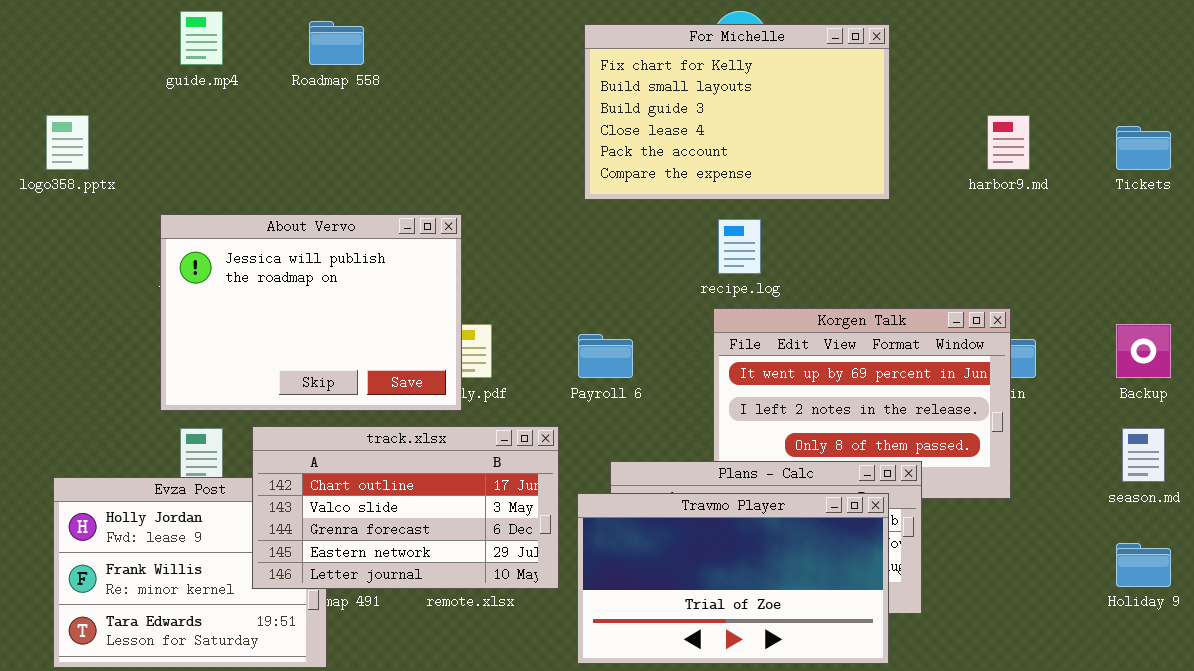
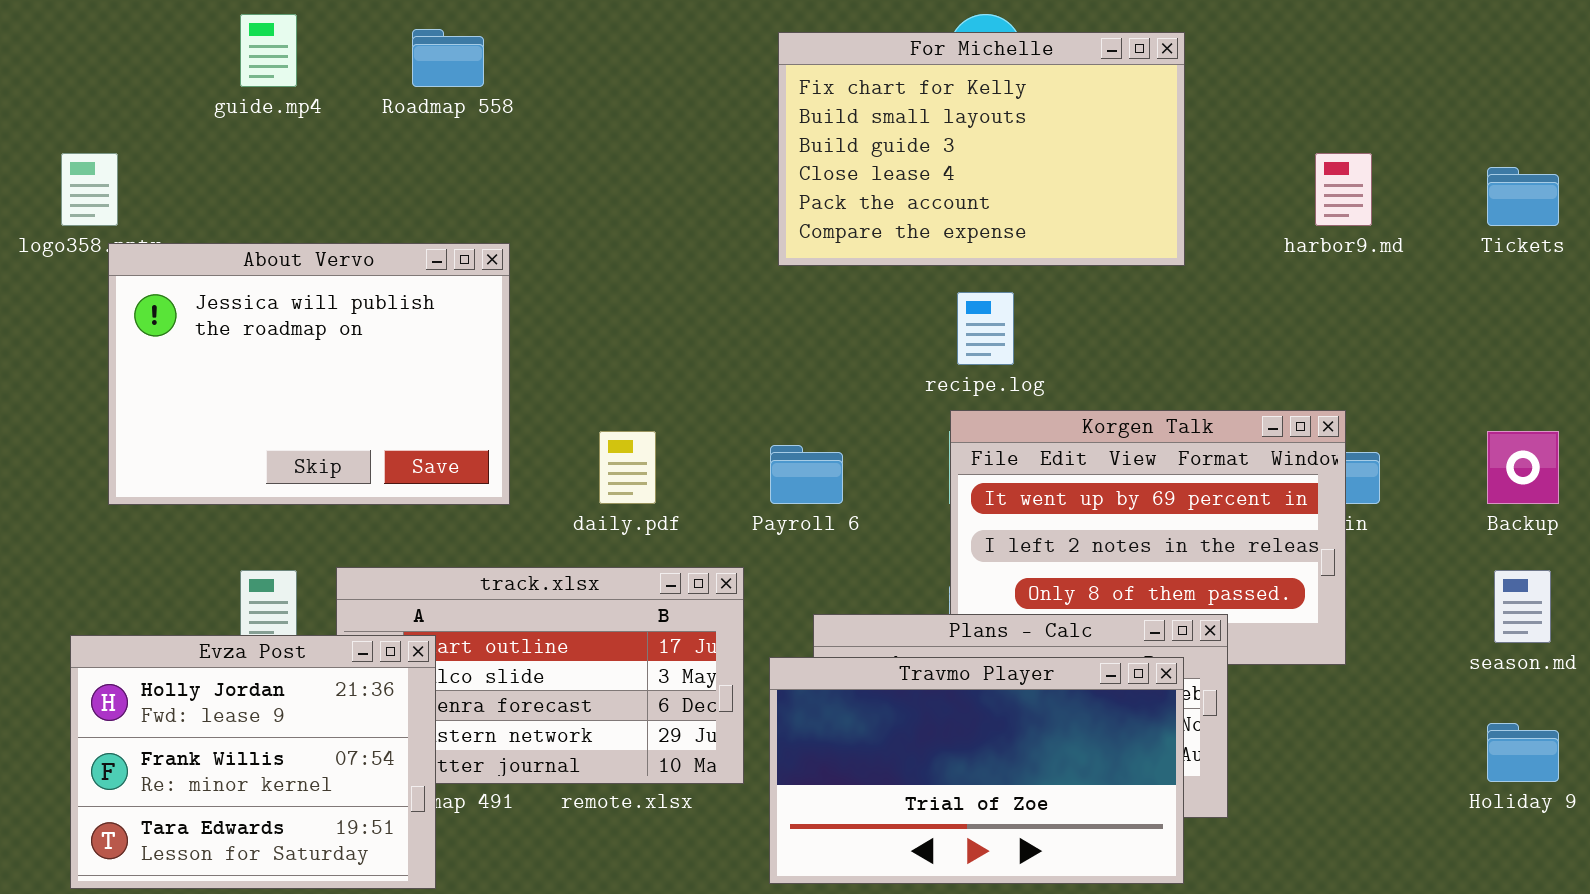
About Vervo: [160,214,462,411] -> [108,243,510,505], moved
Evza Post: [53,477,327,668] -> [70,635,436,889], raised

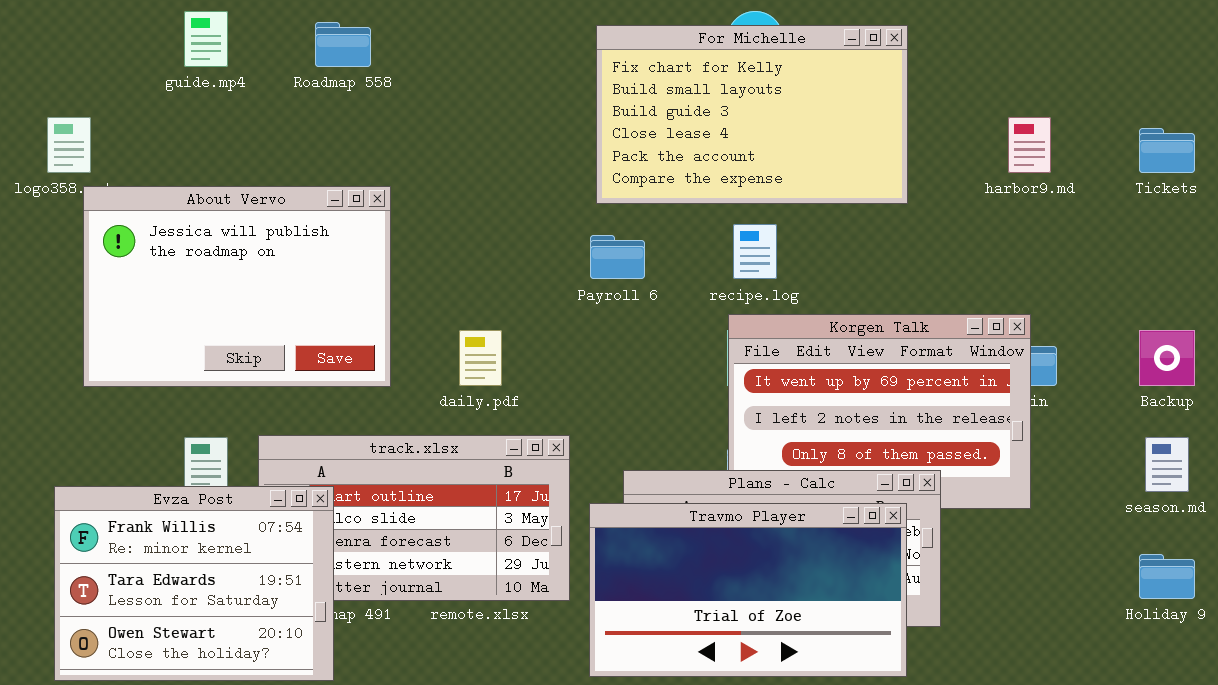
Payroll 6: [770,445,843,504] -> [590,235,645,279], moved
Evza Post: [70,635,436,889] -> [54,486,334,681], scrolled down 1 row

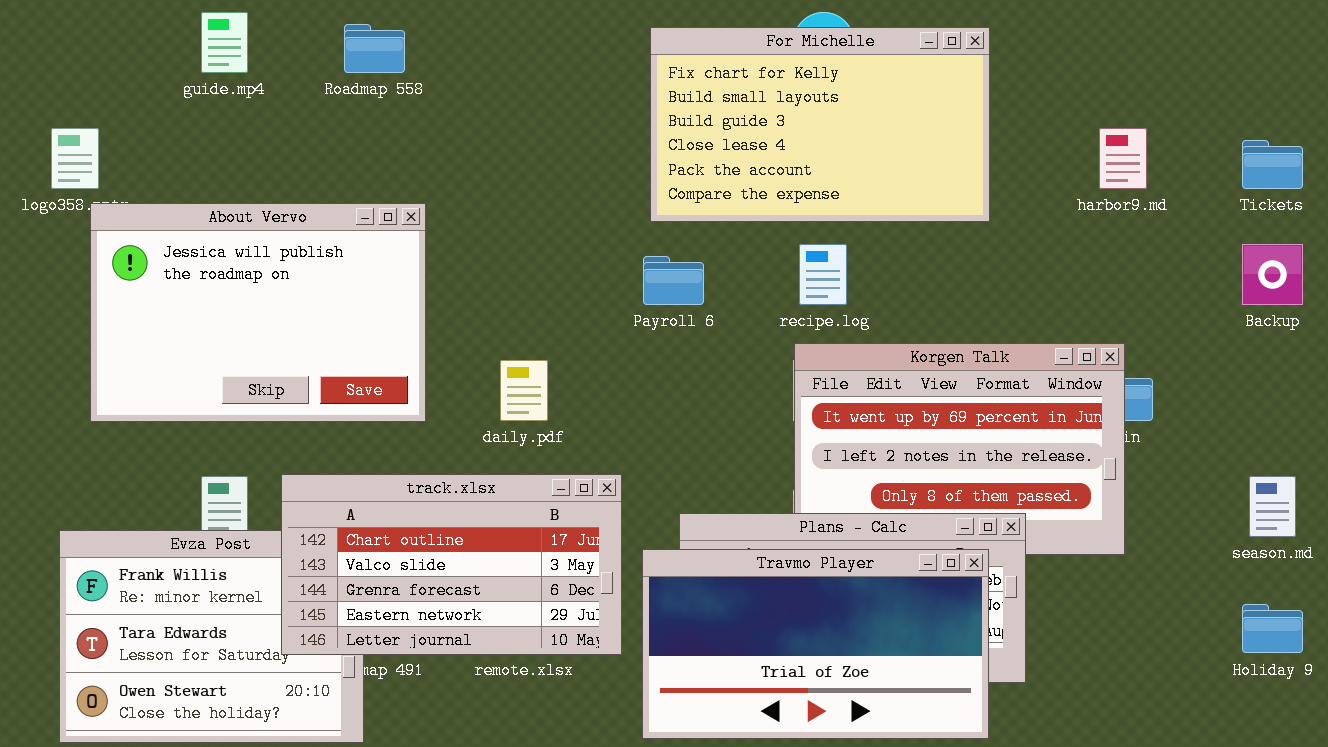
Backup: [1139,330,1195,386] -> [1242,244,1303,305], moved
track.xlsx: [258,435,570,601] -> [281,474,622,655], raised

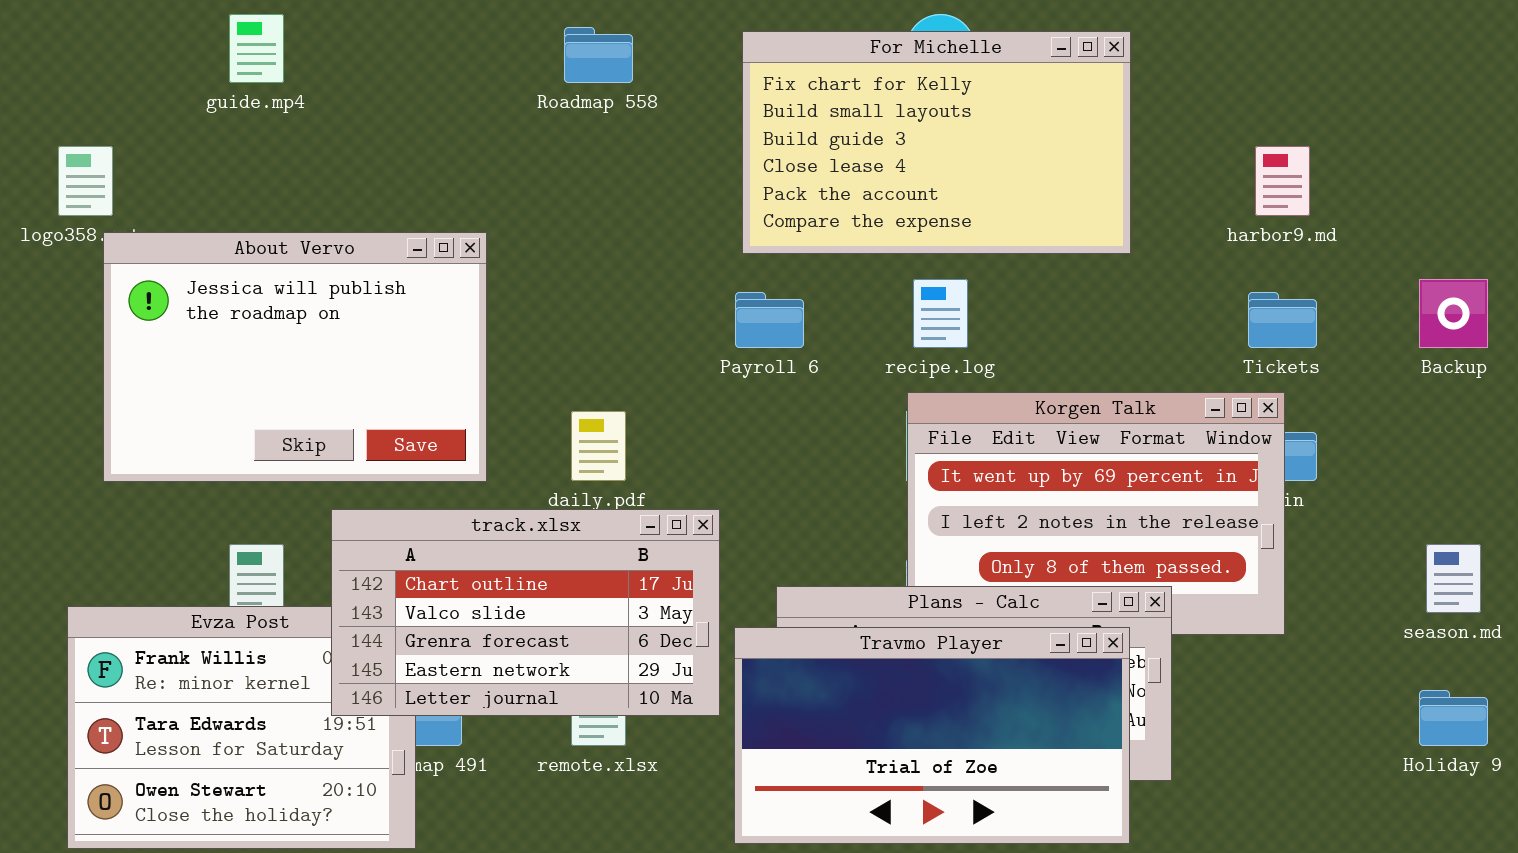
Roadmap 558: [344,24,405,73] -> [564,27,633,83], moved
Tickets: [1242,140,1303,189] -> [1248,292,1317,348], moved
track.xlsx: [281,474,622,655] -> [331,509,720,716], moved

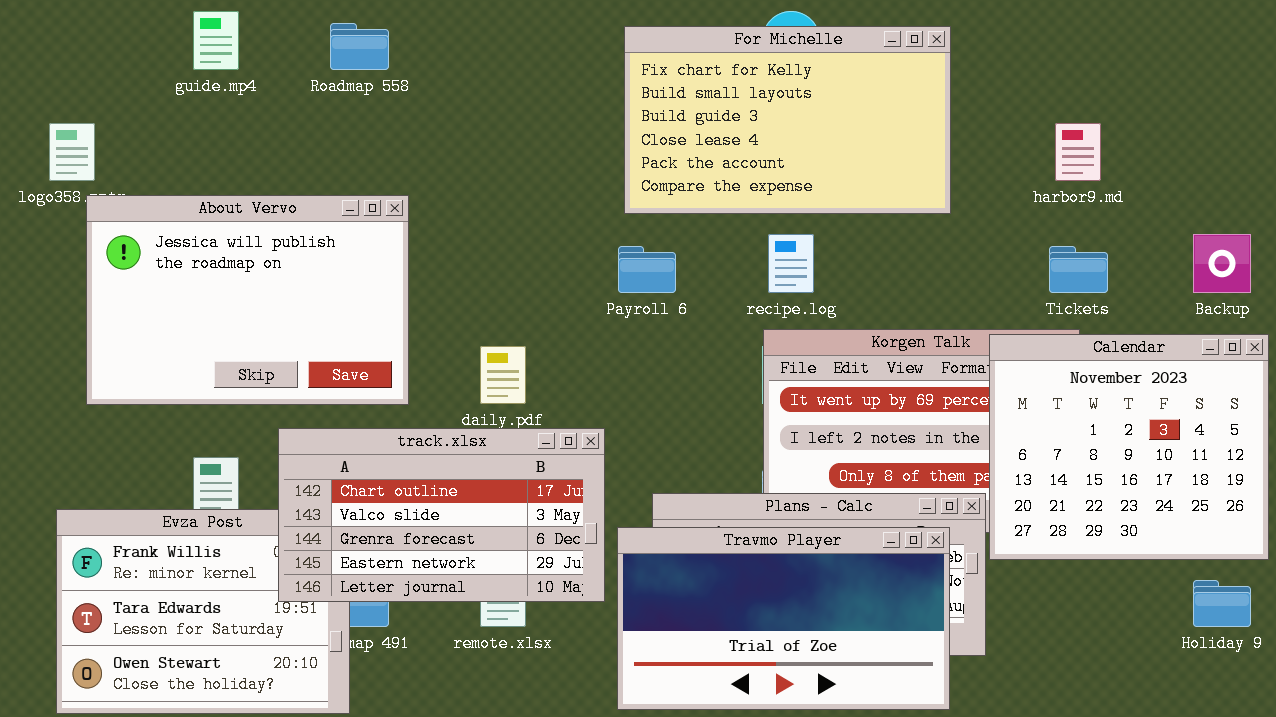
Roadmap 558: [564,27,633,83] -> [330,23,389,70], moved
Calendar: none -> [989,334,1269,560], opened

